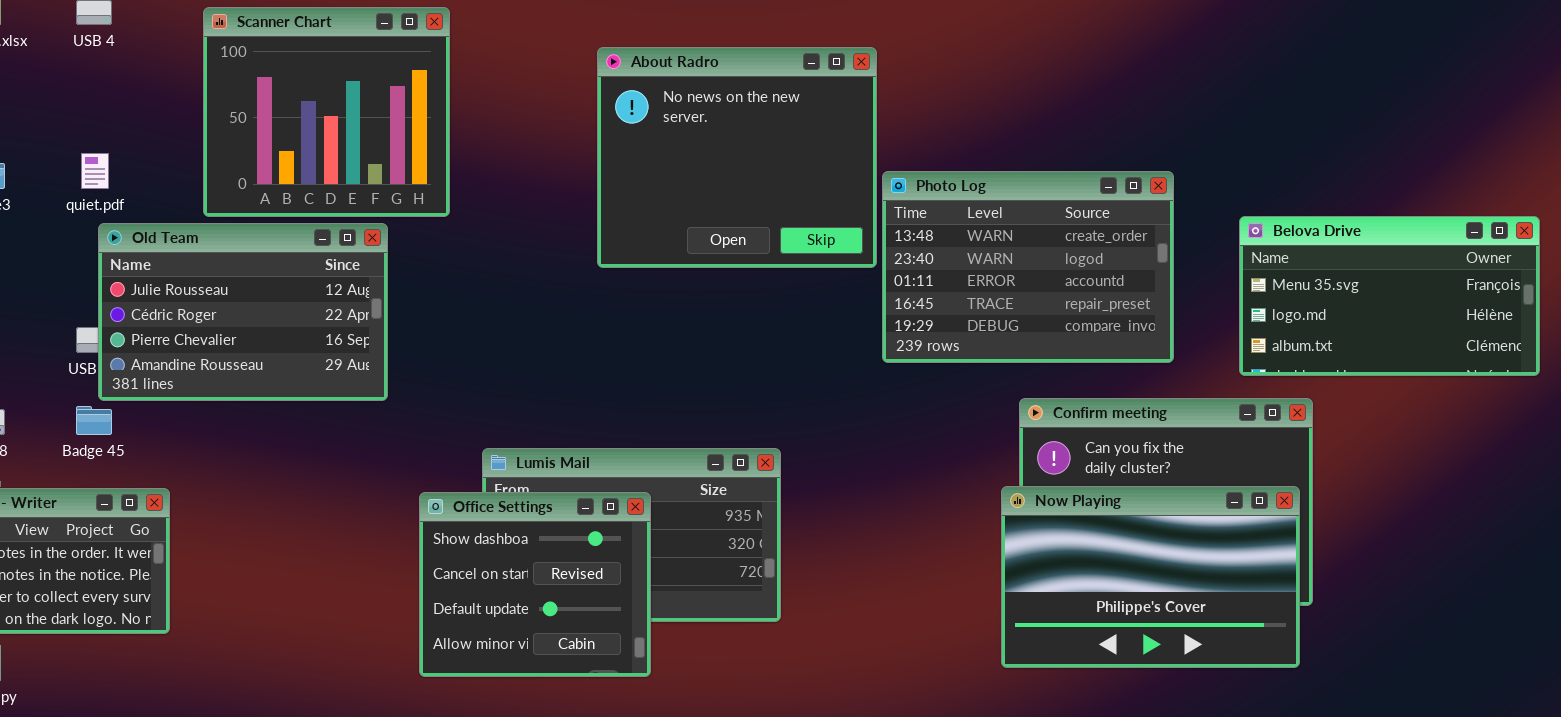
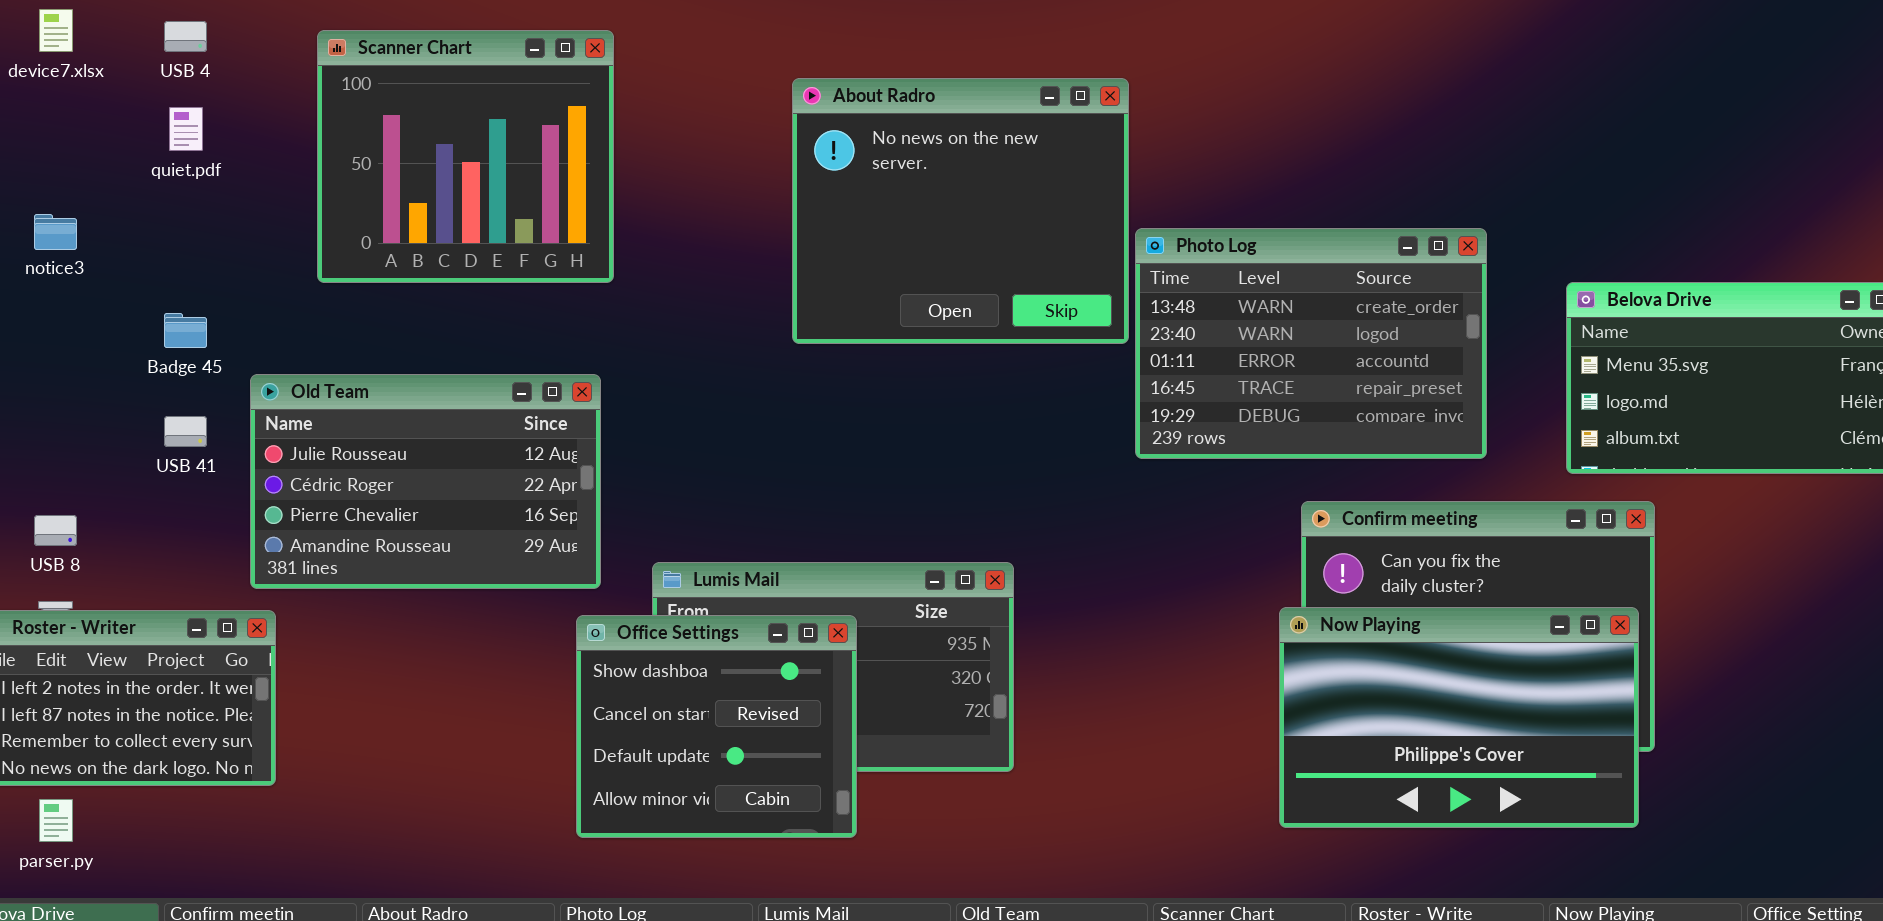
quiet.pdf: [81,153,109,189] -> [169,107,203,151], moved
Old Team: [98,223,388,401] -> [250,374,601,589], moved
Badge 45: [76,406,112,435] -> [164,313,207,348], moved

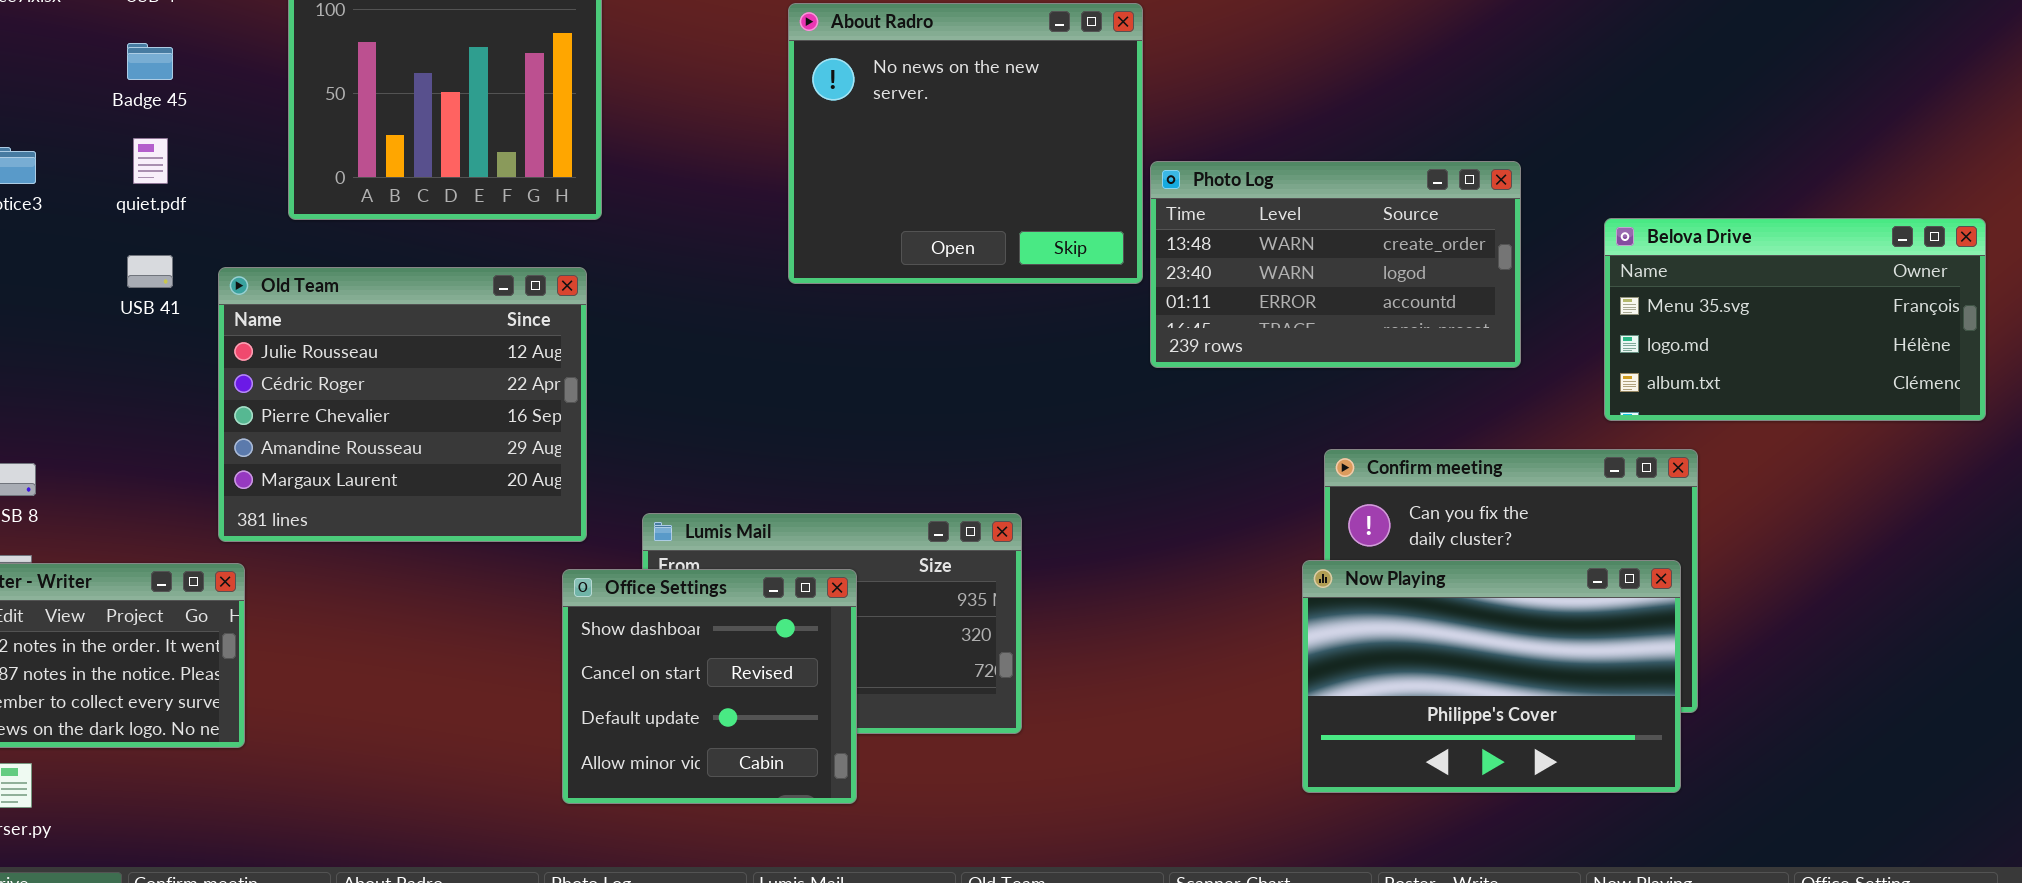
quiet.pdf: [169,107,203,151] -> [133,138,168,184], moved
Photo Log: [1135,228,1487,459] -> [1150,161,1521,368], resized
Badge 45: [164,313,207,348] -> [127,43,173,80], moved
Old Team: [250,374,601,589] -> [218,267,587,542], resized
USB 41: [164,416,207,447] -> [127,255,173,288], moved

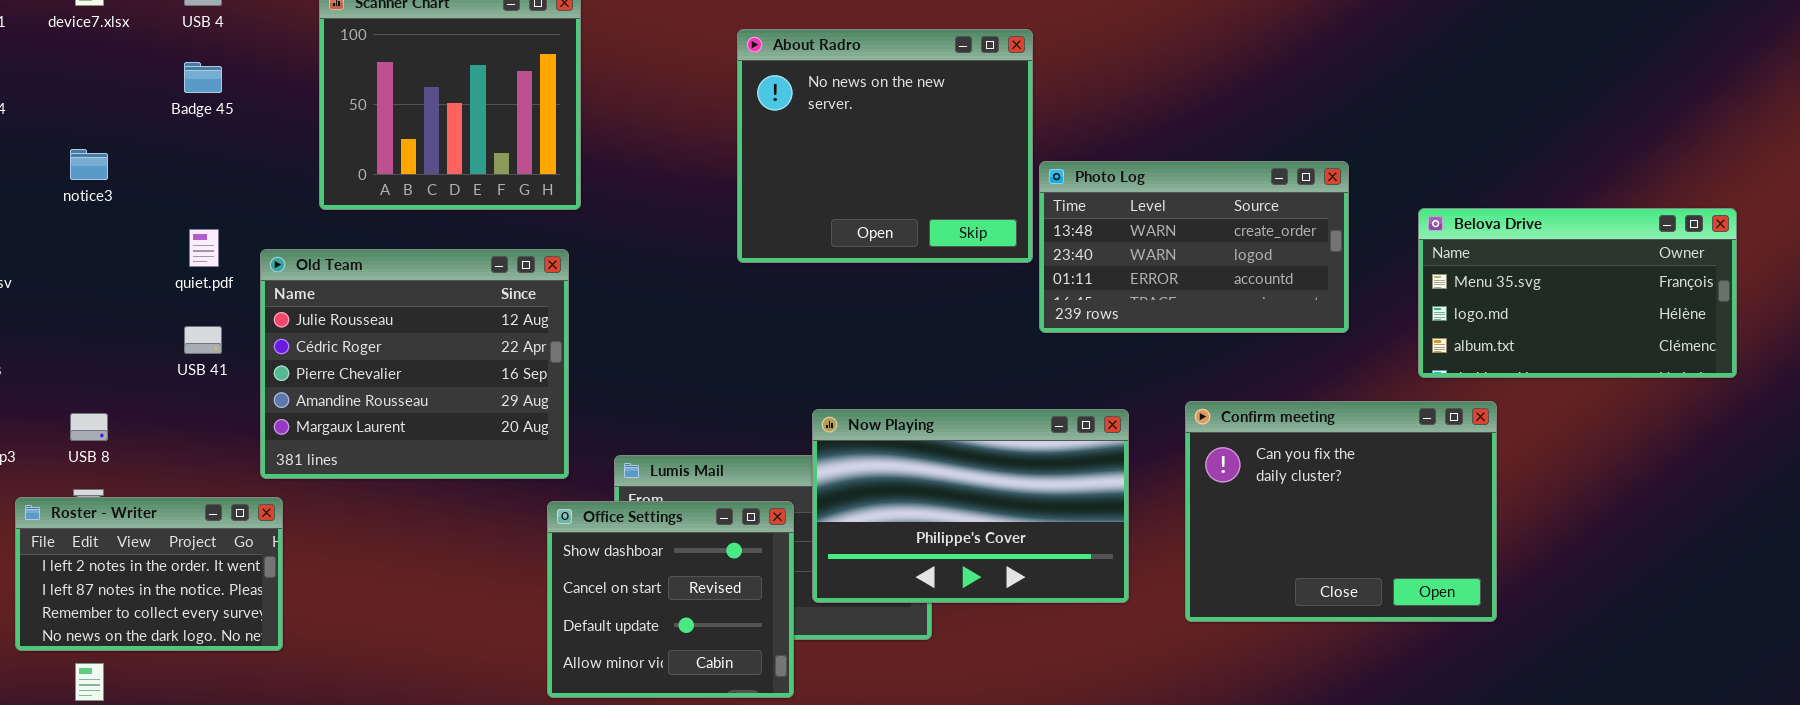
quiet.pdf: [133,138,168,184] -> [189,229,219,267], moved
USB 41: [127,255,173,288] -> [184,326,222,354], moved
Now Playing: [1302,560,1681,793] -> [812,409,1129,603], moved

